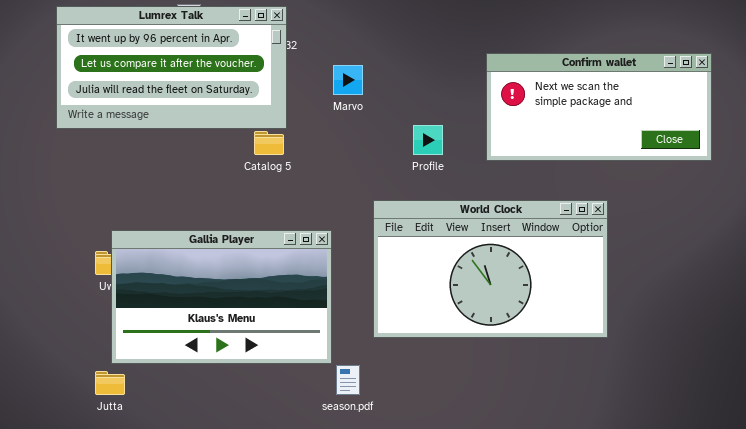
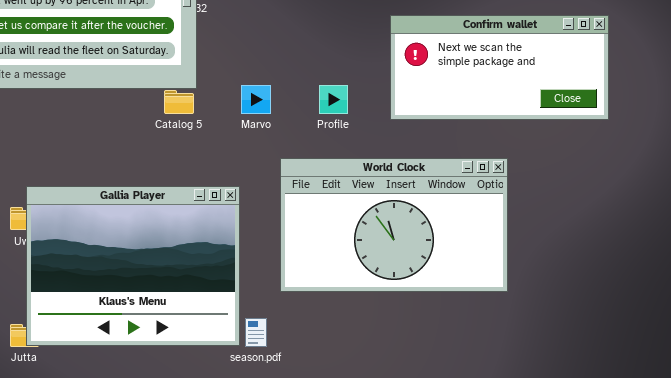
Marvo: [333,65,363,95] -> [241,85,271,114], moved
Gallia Player: [111,230,332,364] -> [26,186,240,346], resized

